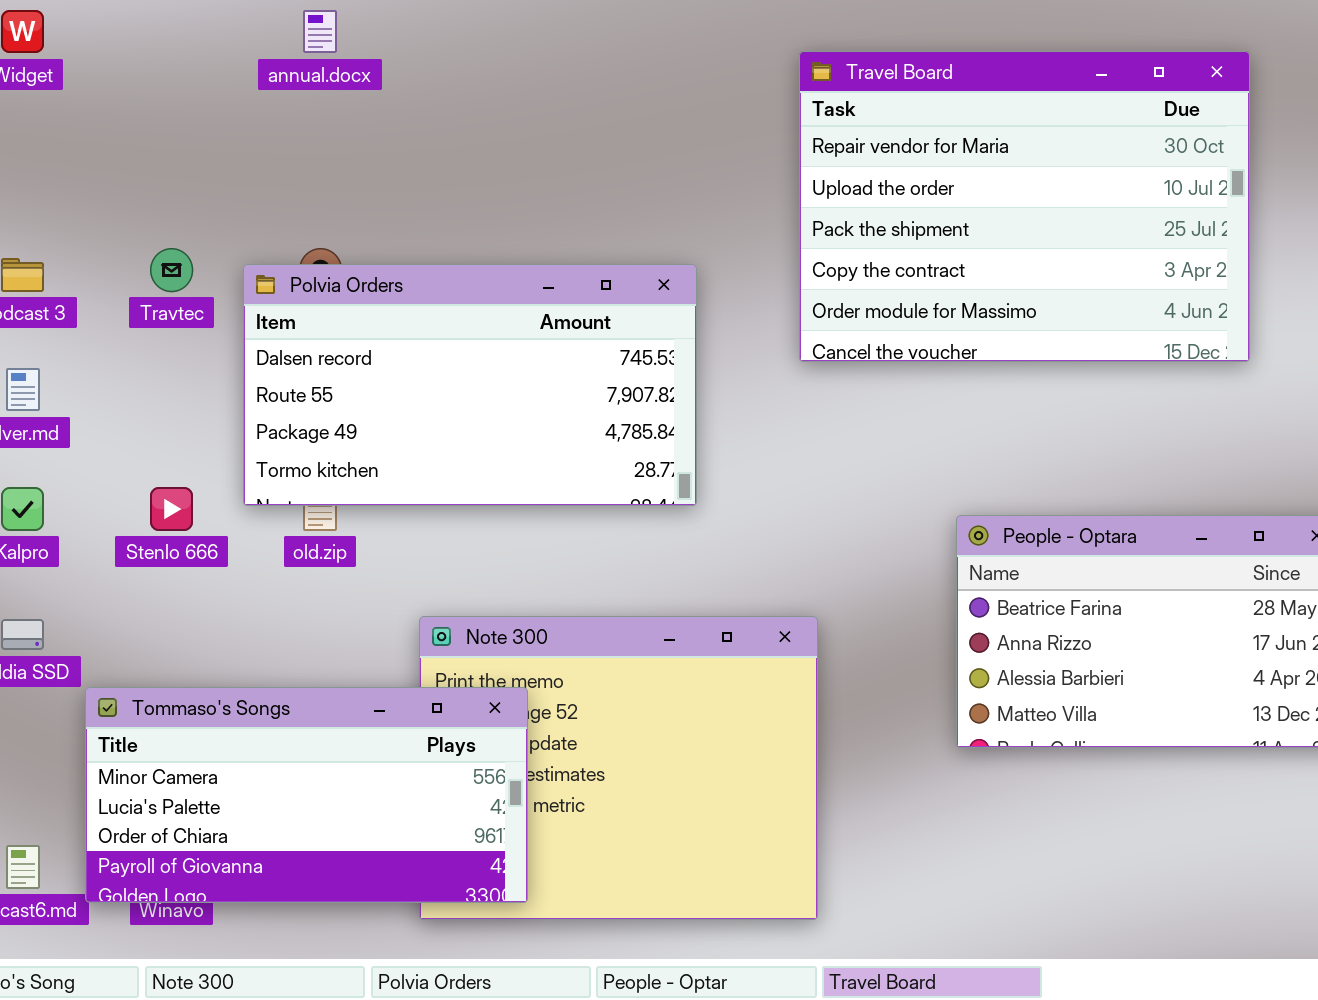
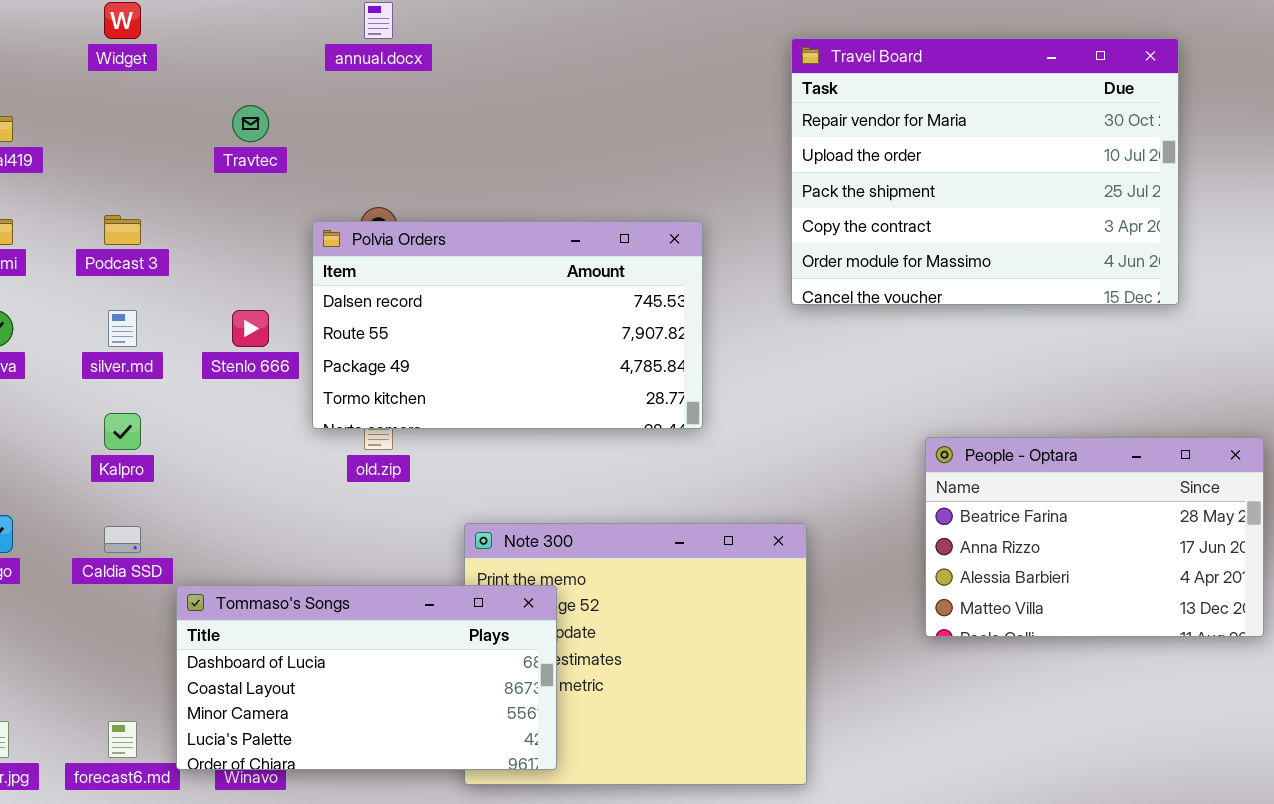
Travtec: [150,248,193,292] -> [232,105,269,142], moved
Stenlo 666: [150,487,193,531] -> [232,310,269,347], moved
Tommaso's Songs: [85,687,528,903] -> [176,585,557,770], scrolled up 2 rows

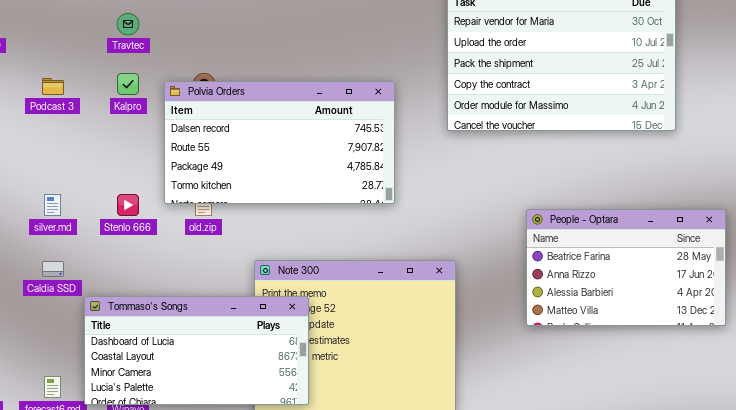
silver.md: [108,310,137,347] -> [44,194,61,216], moved
Stenlo 666: [232,310,269,347] -> [117,194,139,216], moved
Kalpro: [104,413,141,450] -> [117,73,139,95], moved

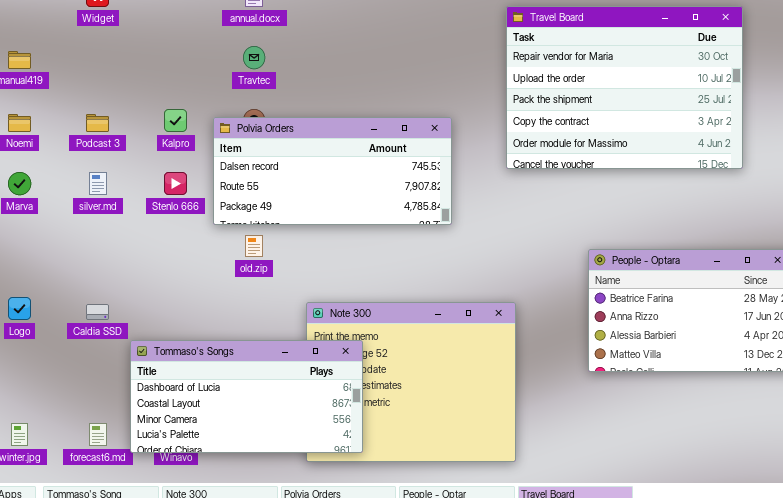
Travtec: [117,13,139,35] -> [243,46,265,69], moved
Polvia Orders: [164,81,395,204] -> [213,117,452,225], resized
silver.md: [44,194,61,216] -> [89,172,107,195], moved
Stenlo 666: [117,194,139,216] -> [164,172,187,195], moved

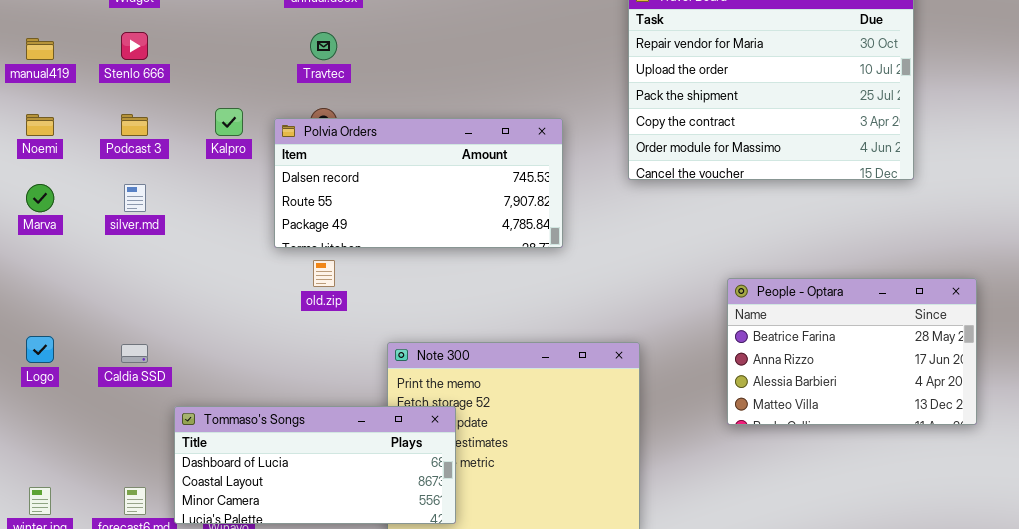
Stenlo 666: [164,172,187,195] -> [121,32,148,60], moved
Tommaso's Songs: [130,340,363,453] -> [174,406,456,524], resized

